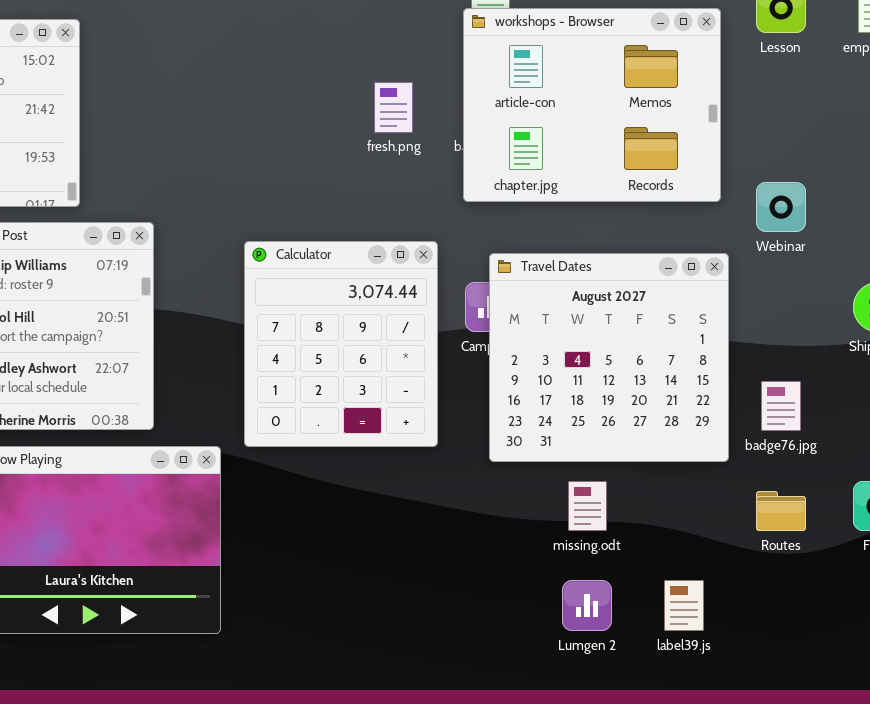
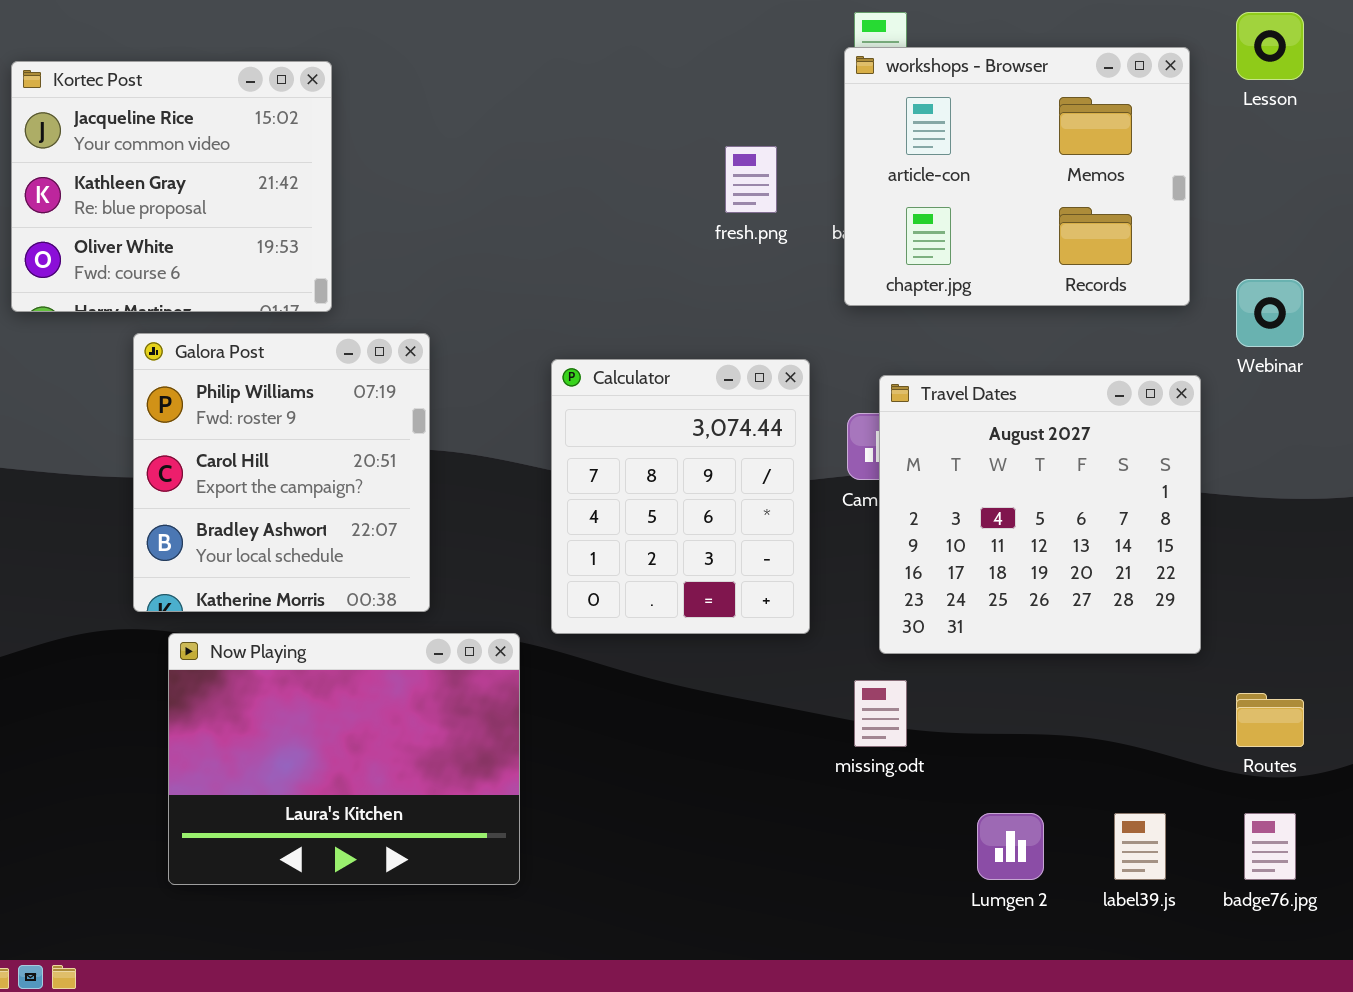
badge76.jpg: [761,381,801,431] -> [1244,813,1296,880], moved
missing.odt: [568,481,607,531] -> [854,680,907,747], moved

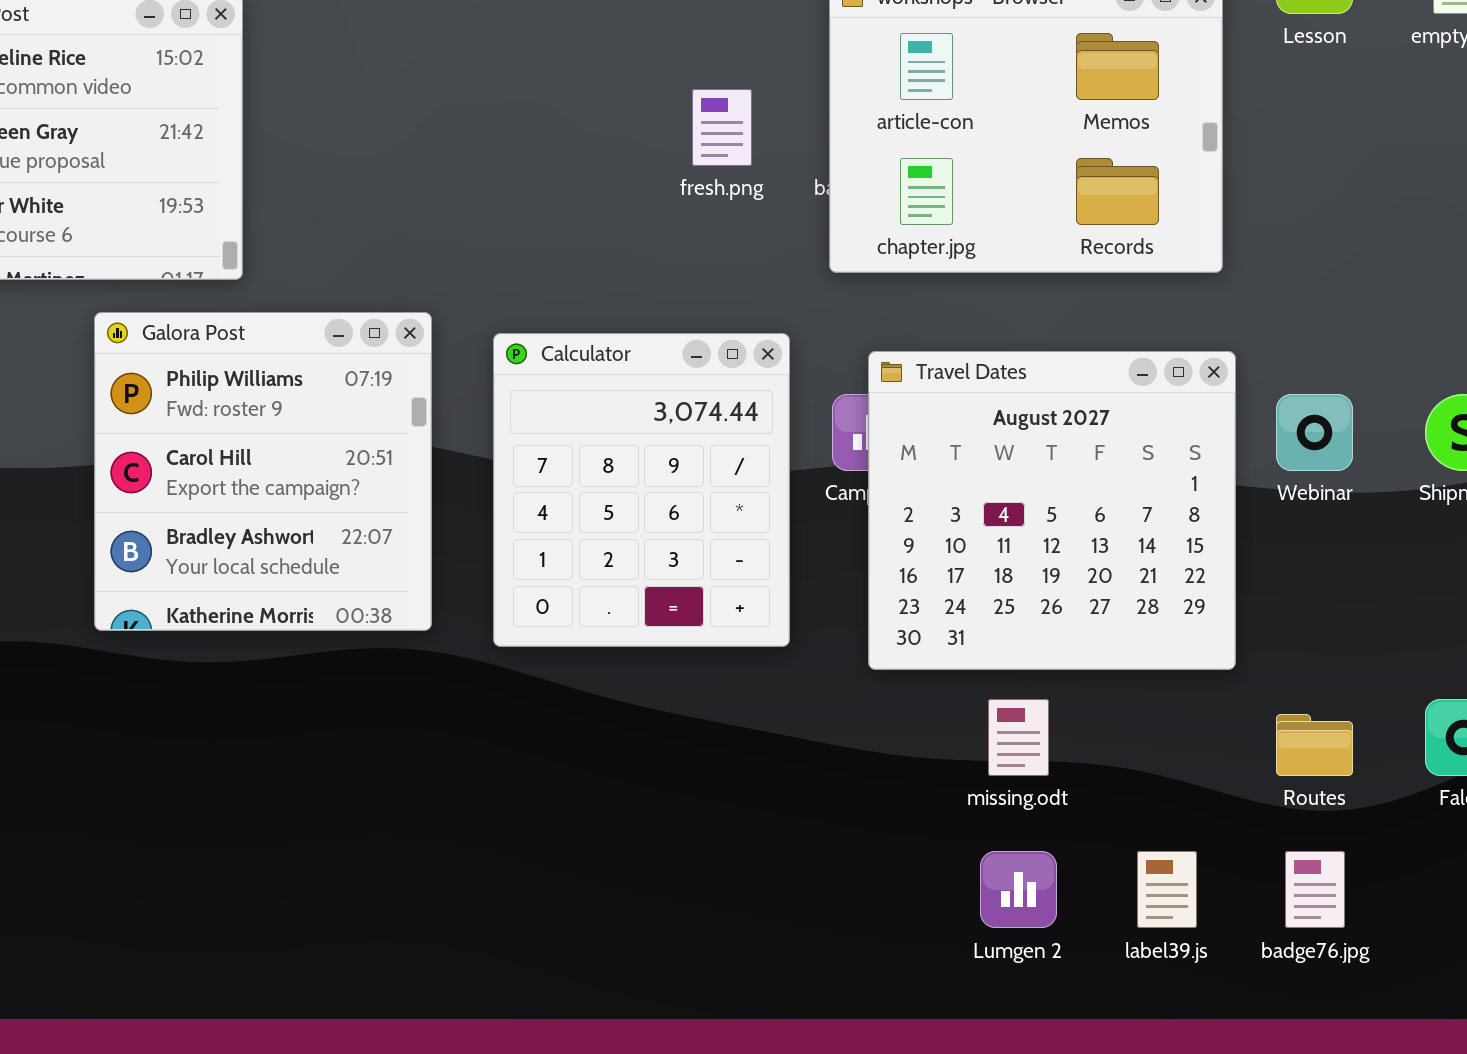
Webinar: [1236,279,1304,347] -> [1276,394,1353,471], moved
Galora Post: [133,333,430,612] -> [94,312,432,631], moved
Now Playing: [168,633,520,885] -> none, closed
missing.odt: [854,680,907,747] -> [988,699,1049,776], moved

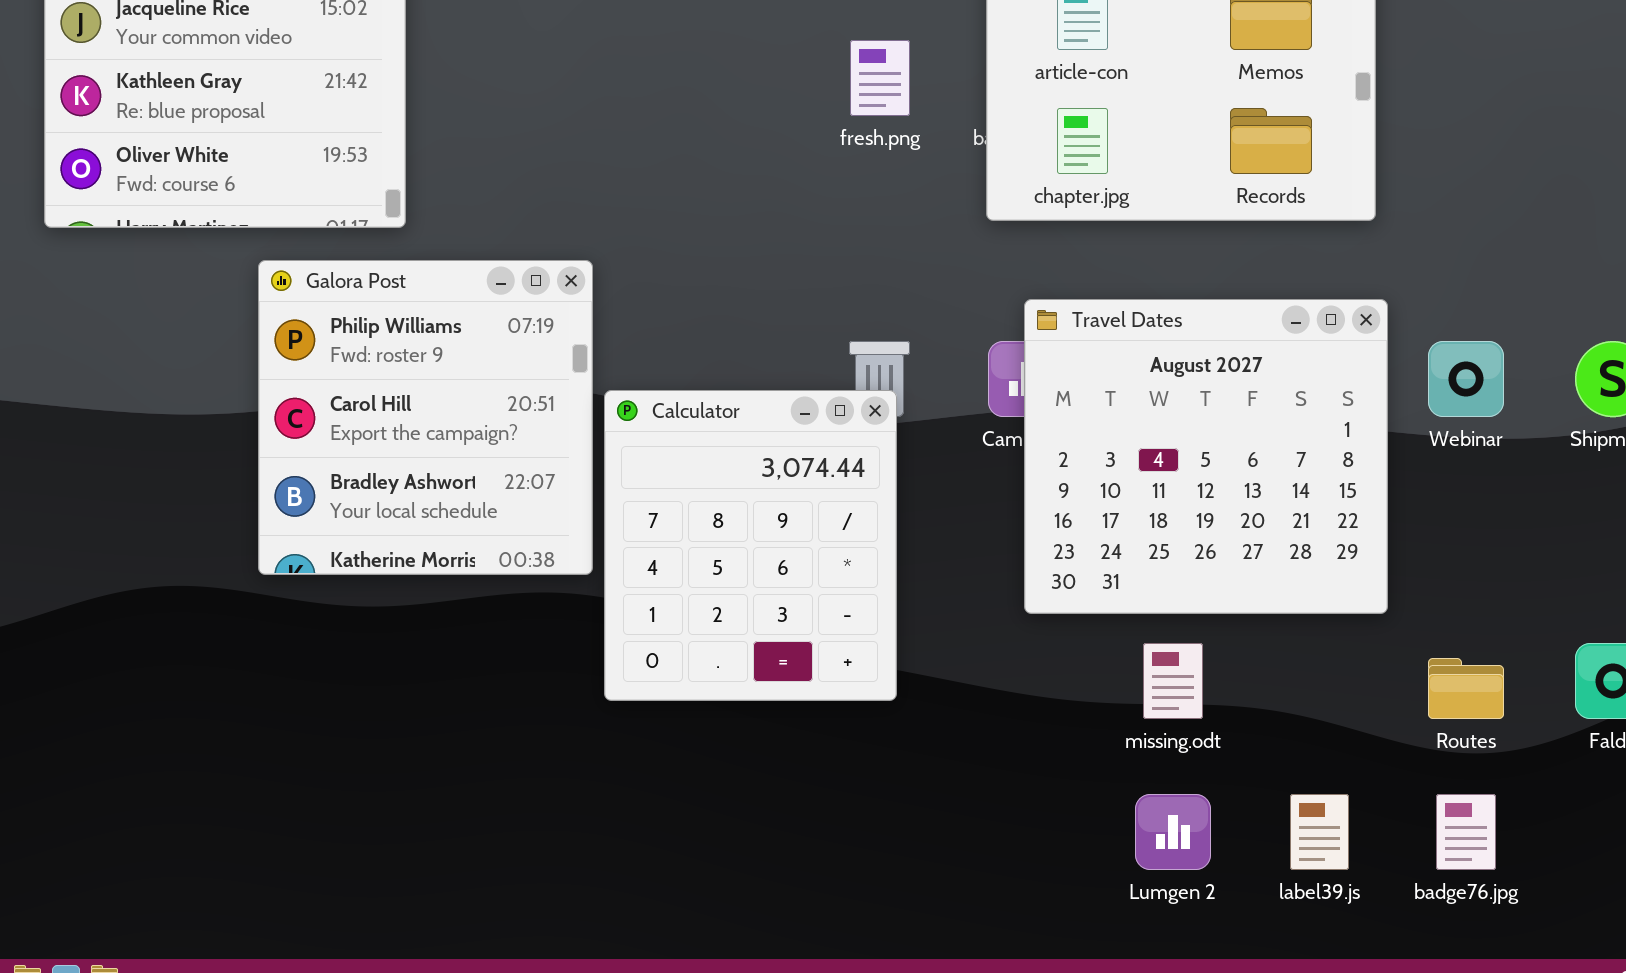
Calculator: [493,333,790,647] -> [604,390,897,701], moved

